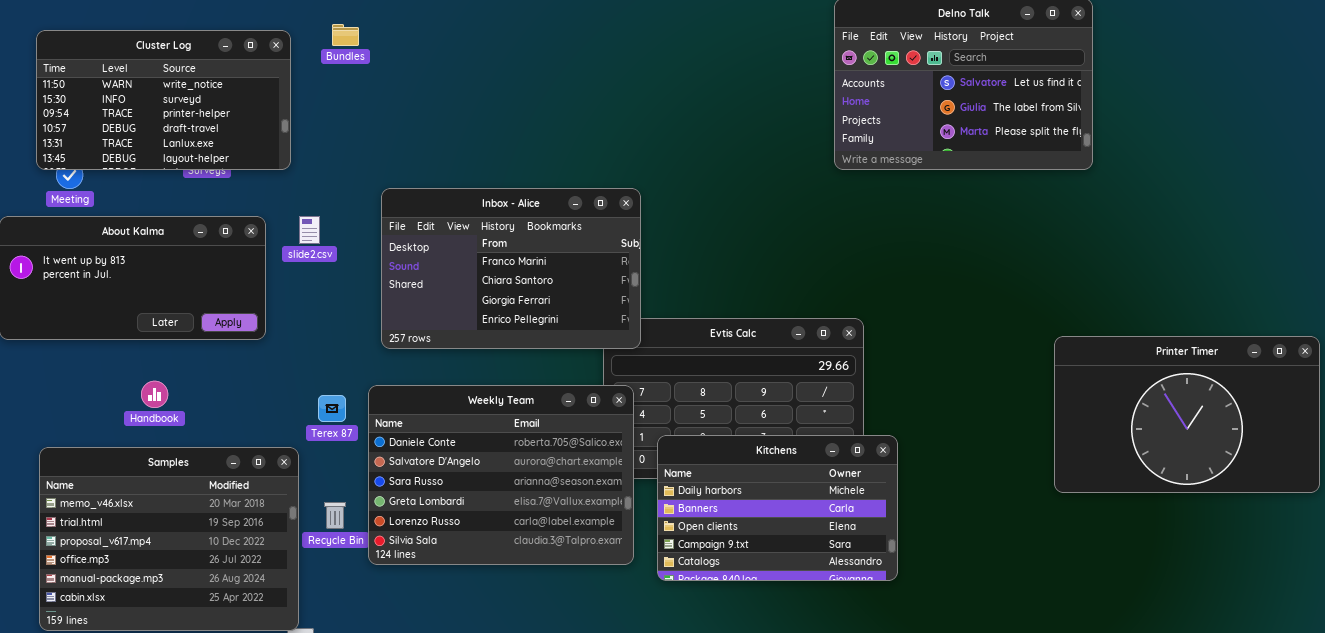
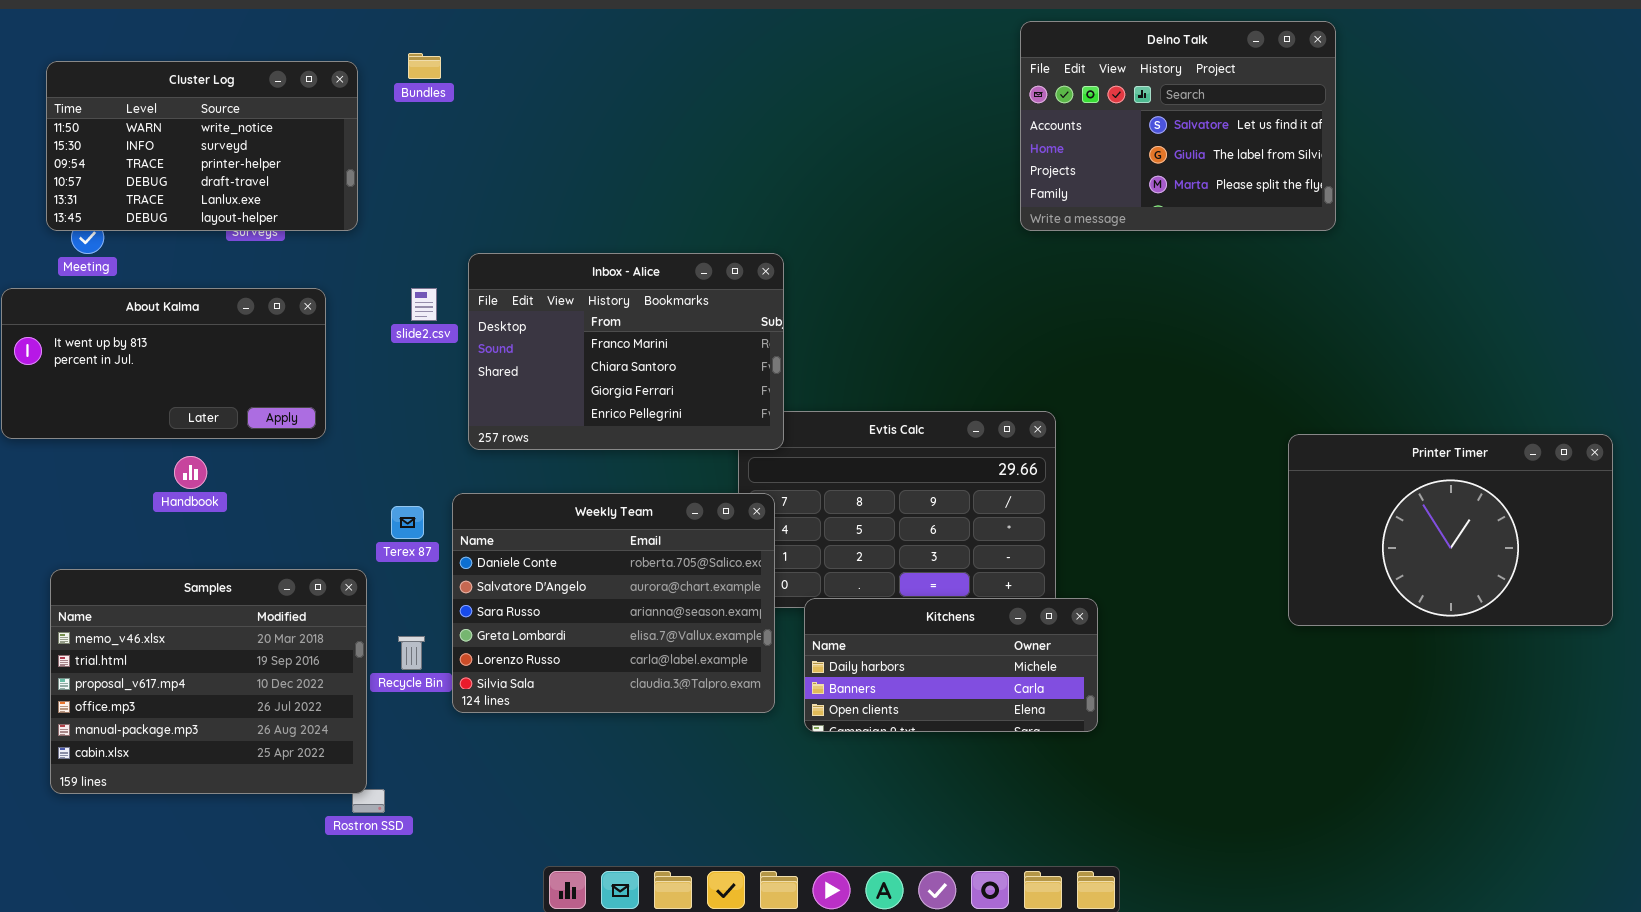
slide2.csv: [299,216,320,244] -> [411,288,437,321], moved
Handbook: [141,381,168,408] -> [174,456,207,489], moved
Kitchens: [657,435,898,581] -> [804,598,1098,732], resized

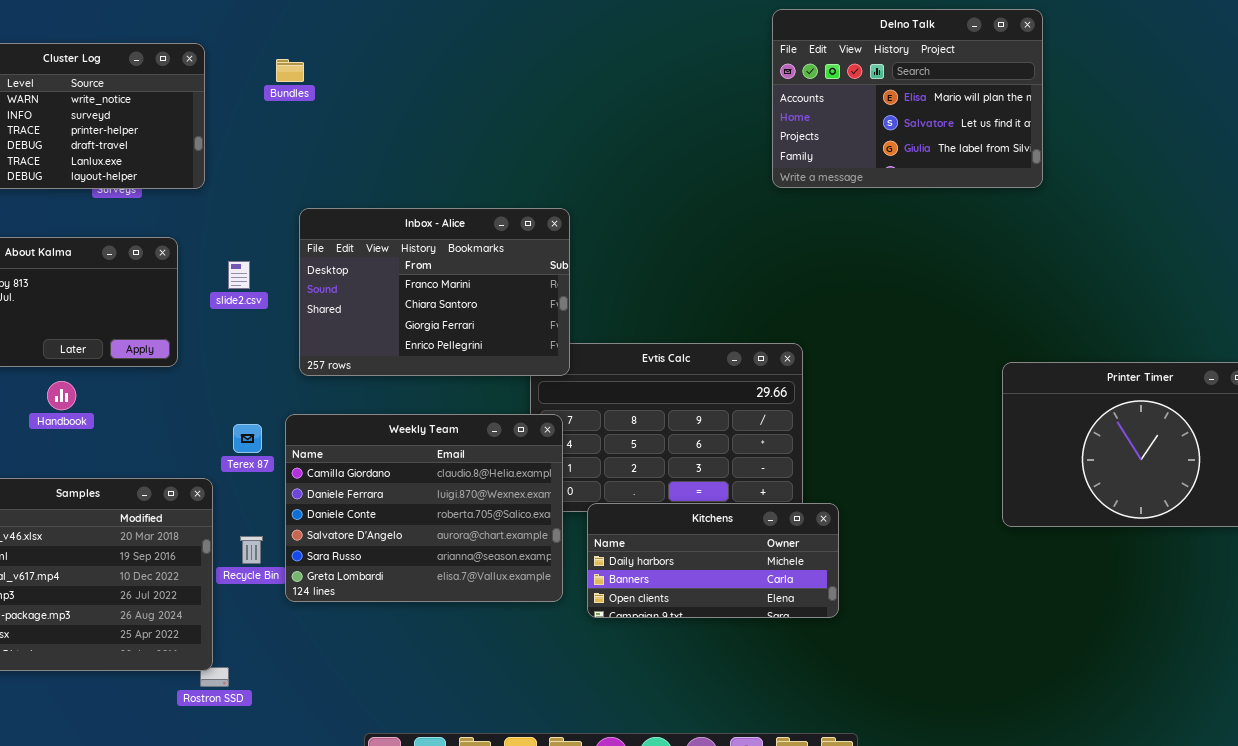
Delno Talk: [1020,21,1336,231] -> [772,9,1043,188], scrolled up 1 row
Bundles: [408,53,441,79] -> [276,59,304,82], moved
slide2.csv: [411,288,437,321] -> [228,261,250,289], moved
Weekly Team: [452,493,775,713] -> [285,414,563,602], scrolled up 2 rows

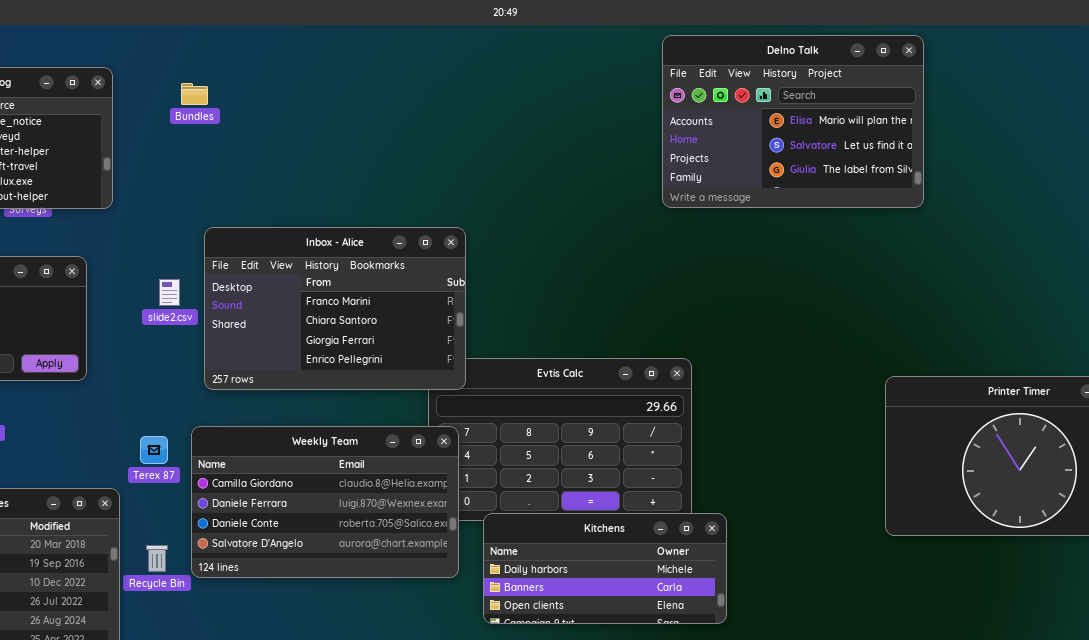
slide2.csv: [228,261,250,289] -> [159,279,180,306], moved
Weekly Team: [285,414,563,602] -> [191,426,459,578], resized

